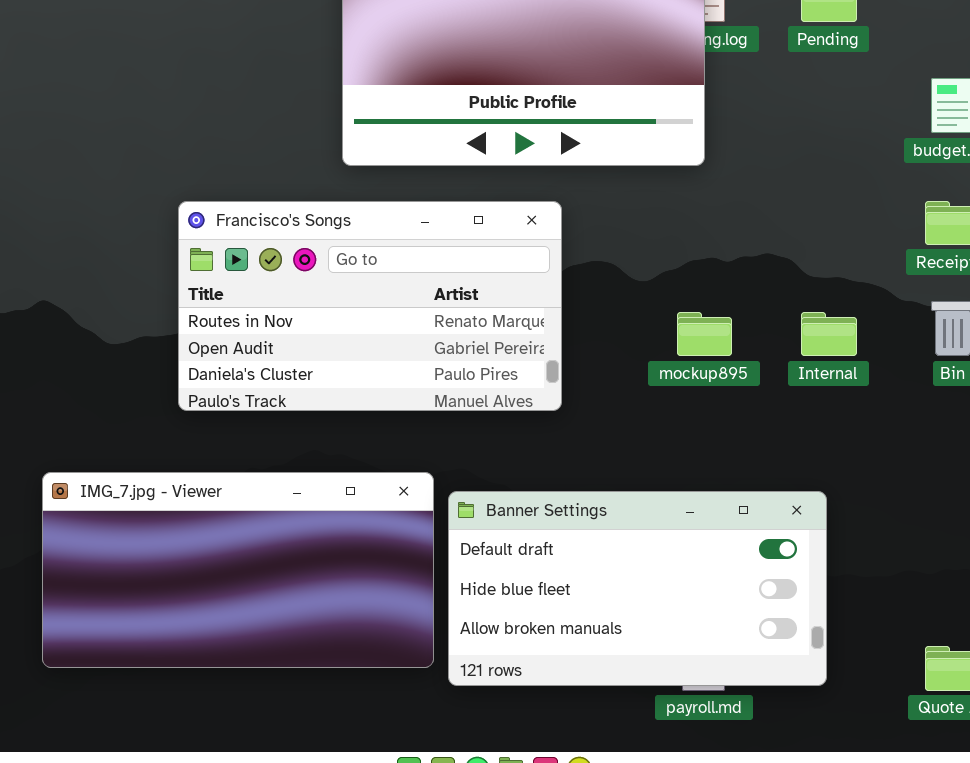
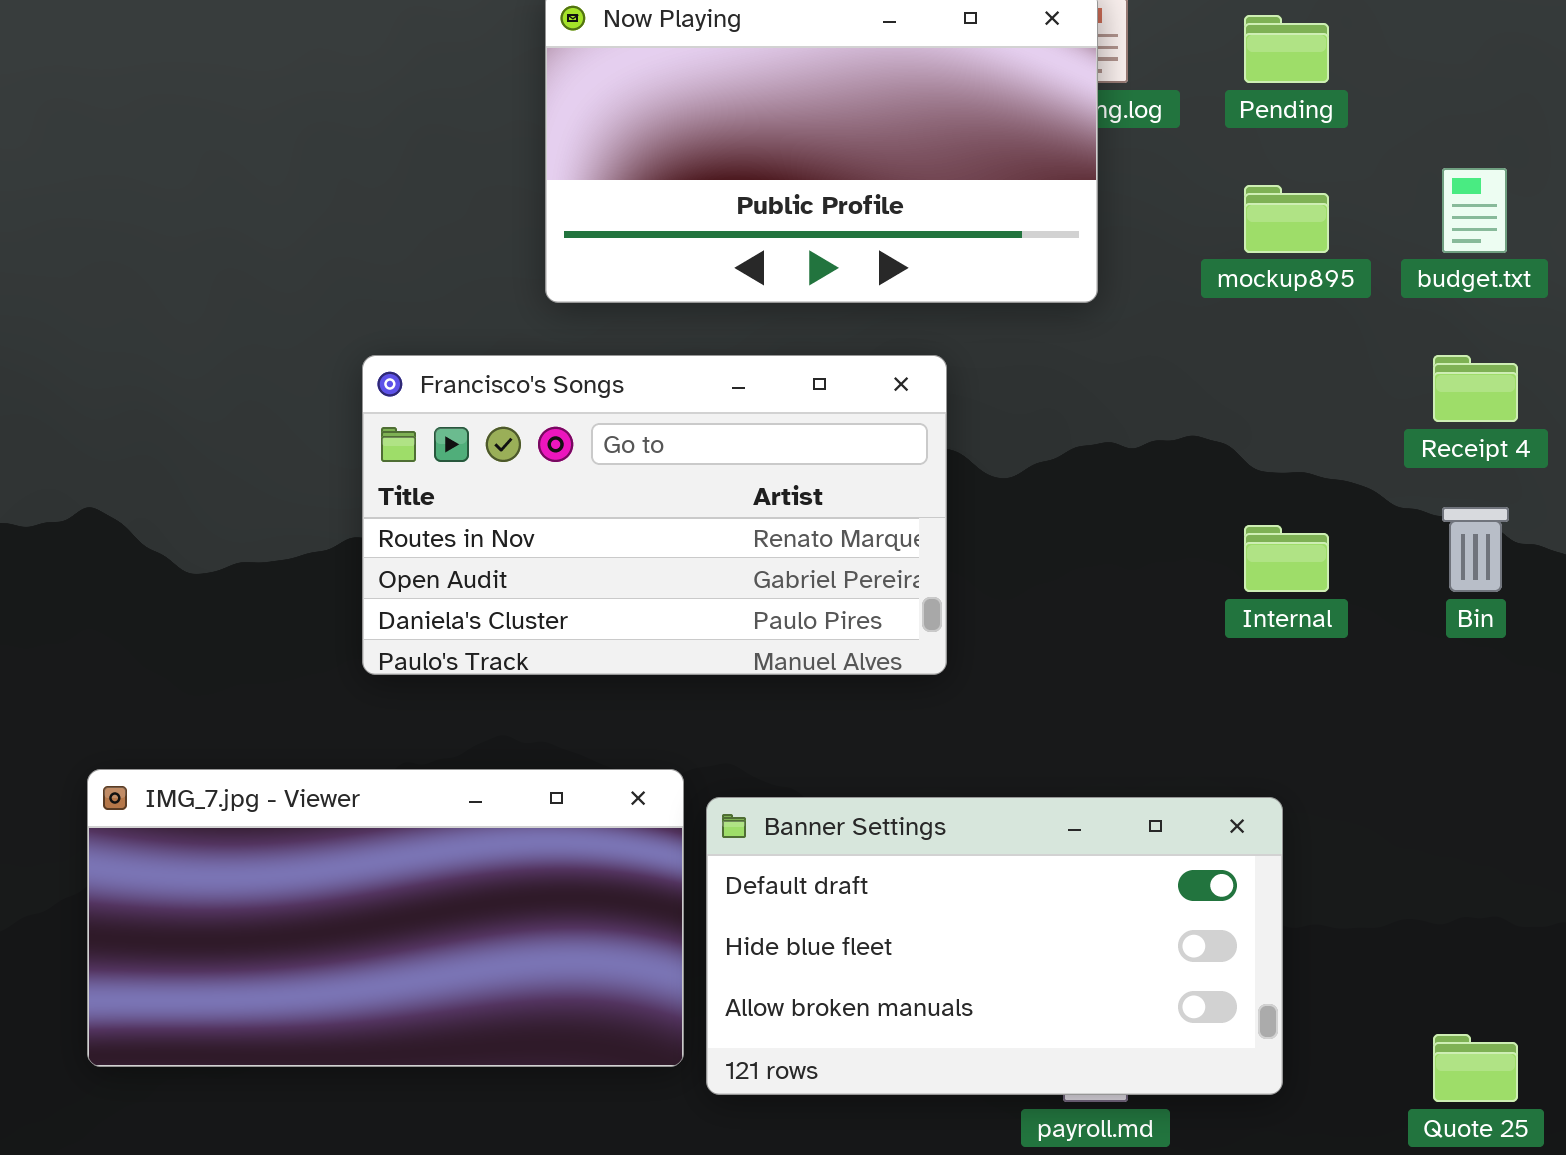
Francisco's Songs: [178,201,562,411] -> [362,355,947,675], moved
mockup895: [677,312,732,356] -> [1244,185,1329,253], moved

